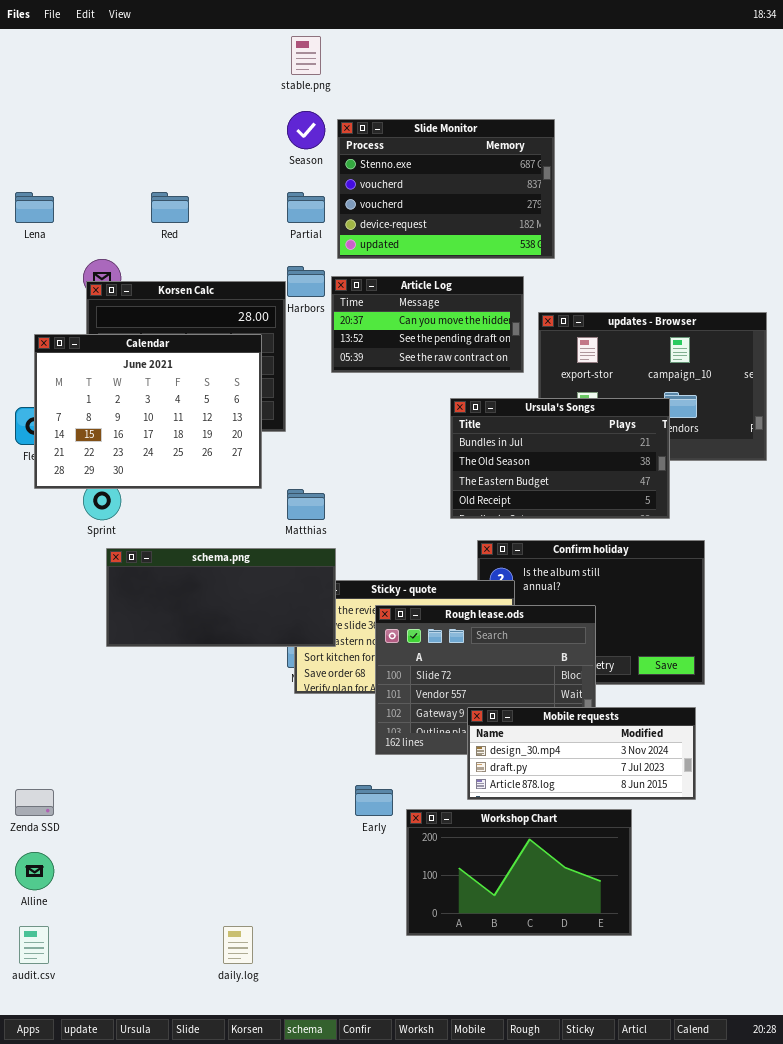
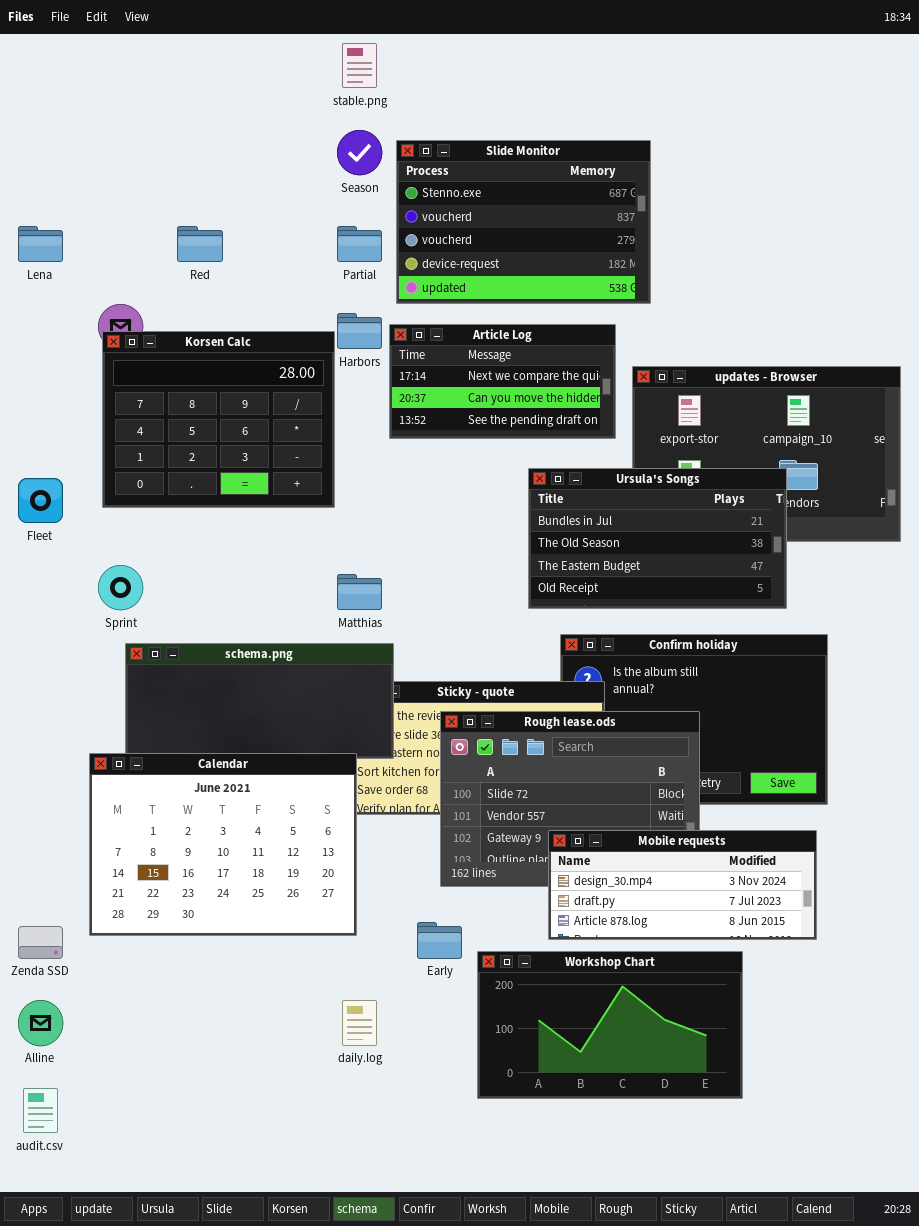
Article Log: [331,276,524,373] -> [389,324,616,439], scrolled up 1 row
Calendar: [34,334,262,489] -> [89,753,357,936], moved
daily.log: [223,926,253,964] -> [342,1000,377,1046], moved

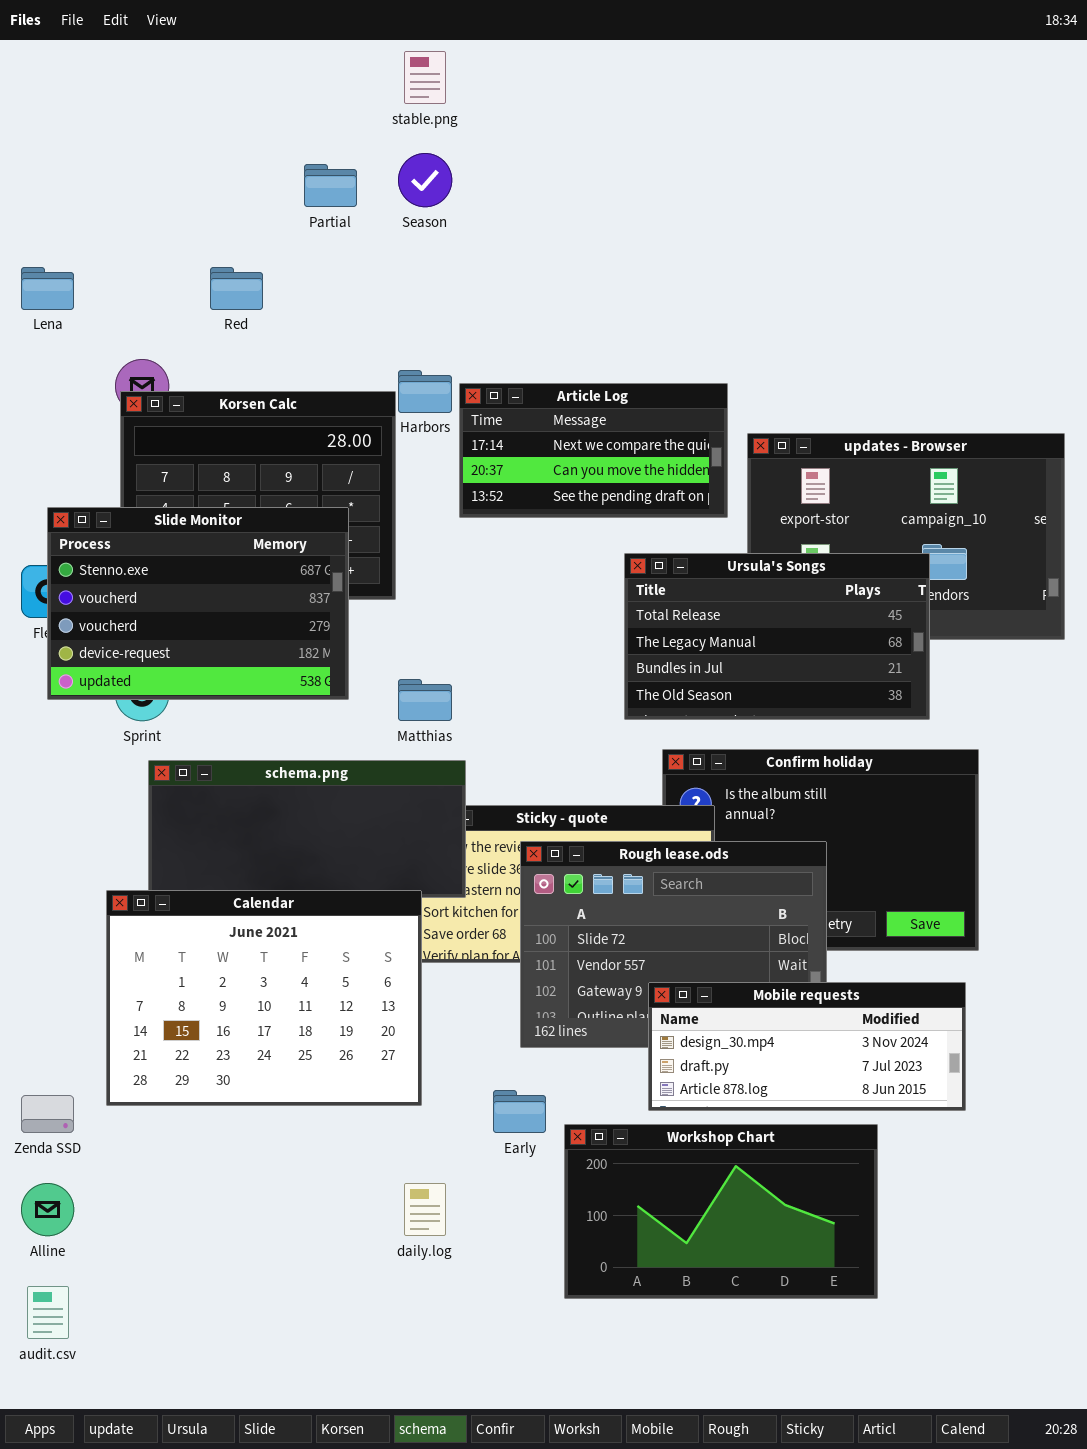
Slide Monitor: [396,140,651,304] -> [47,507,349,700], moved
Partial: [337,226,382,262] -> [304,164,357,207], moved
Ursula's Songs: [528,468,787,609] -> [624,553,930,720], scrolled up 2 rows

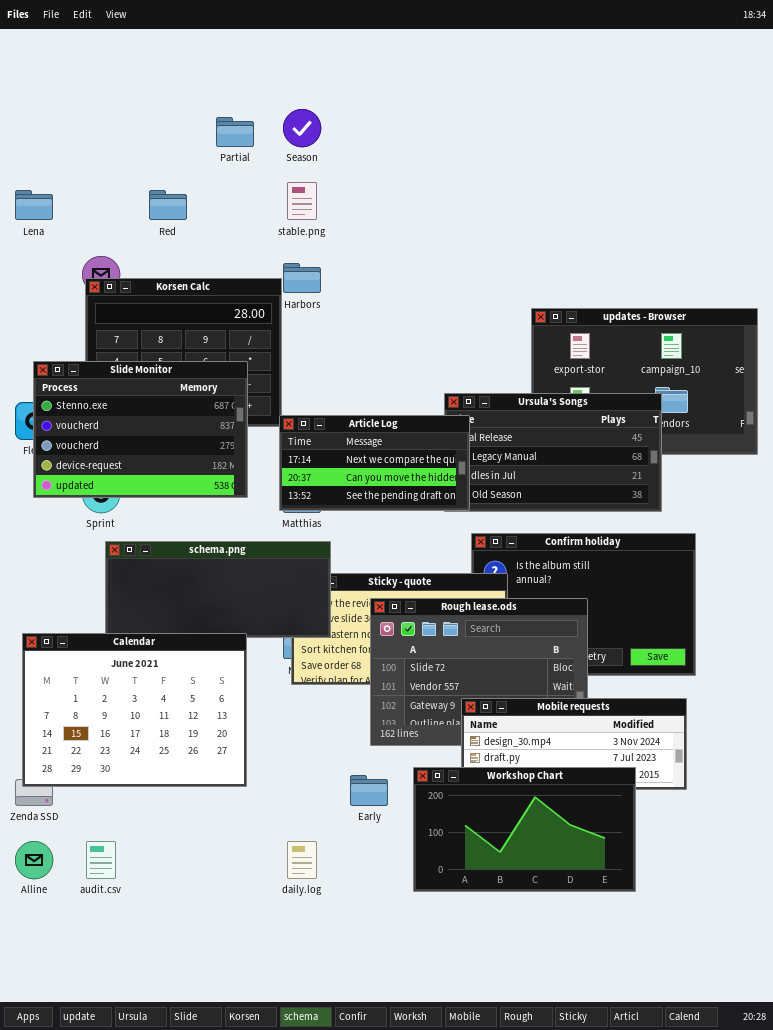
stable.png: [404,51,446,104] -> [287,182,317,220], moved
Article Log: [459,383,728,518] -> [279,415,470,511], moved
Calendar: [106,890,422,1106] -> [22,633,247,787], moved
Workshop Chart: [564,1124,878,1299] -> [413,767,636,892], moved
audit.csv: [27,1286,69,1339] -> [86,841,116,879], moved

